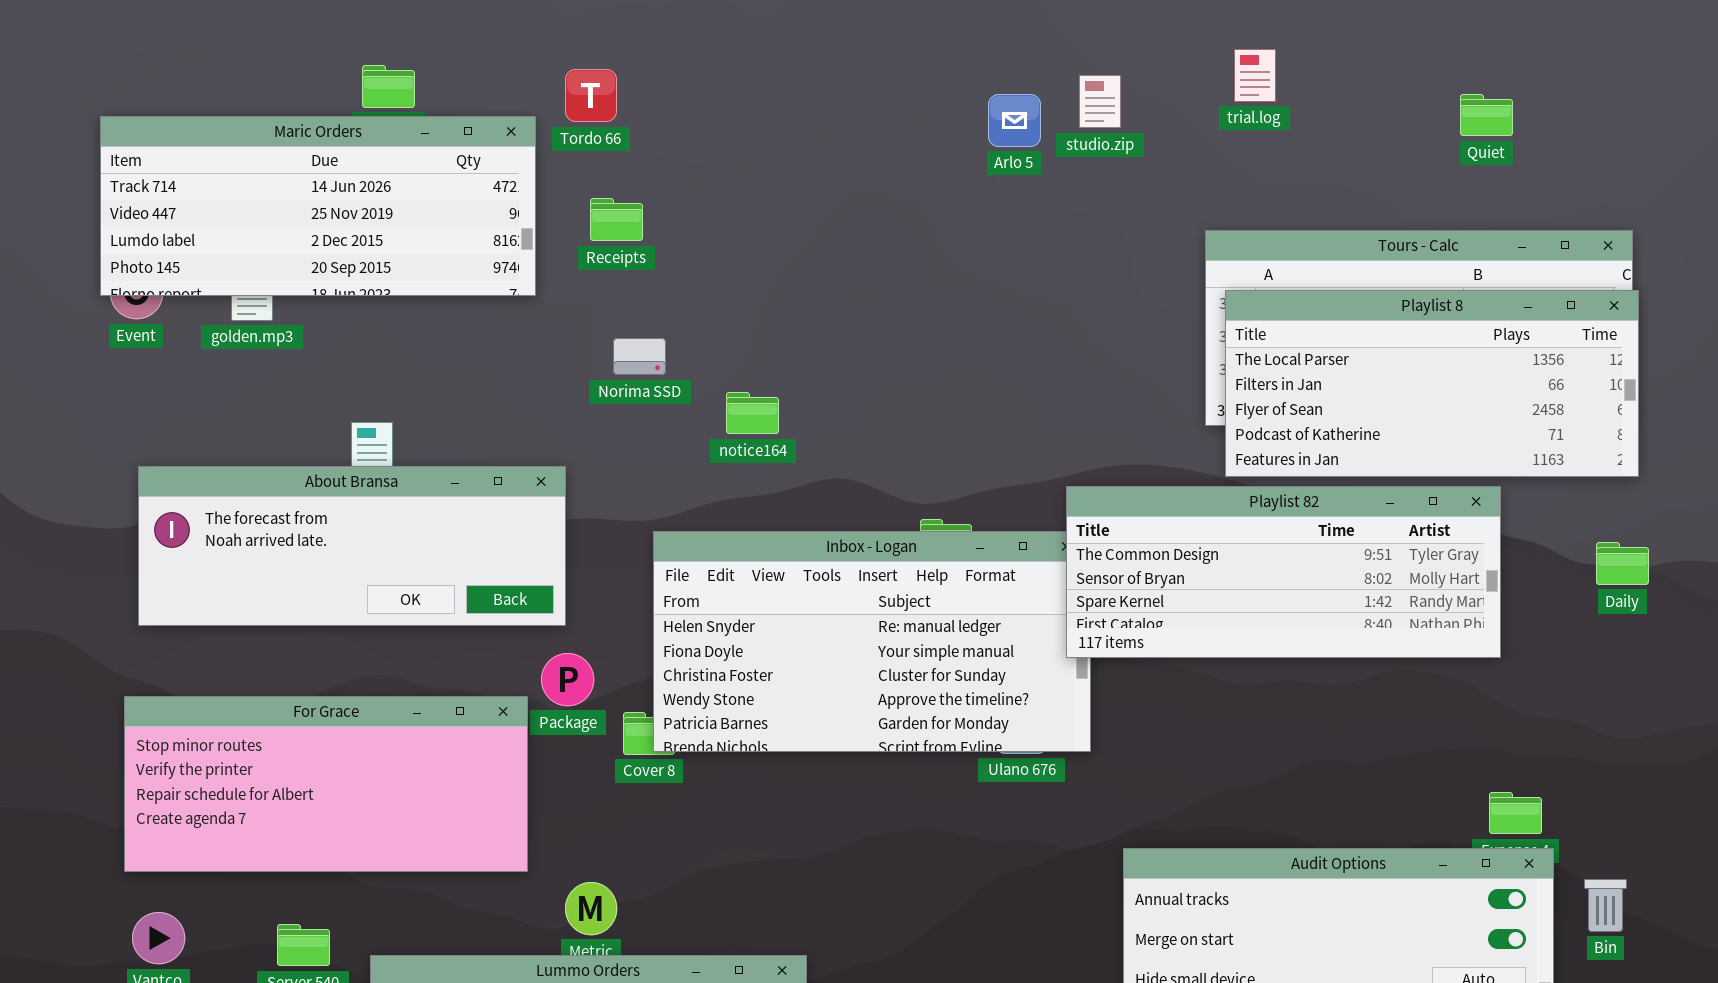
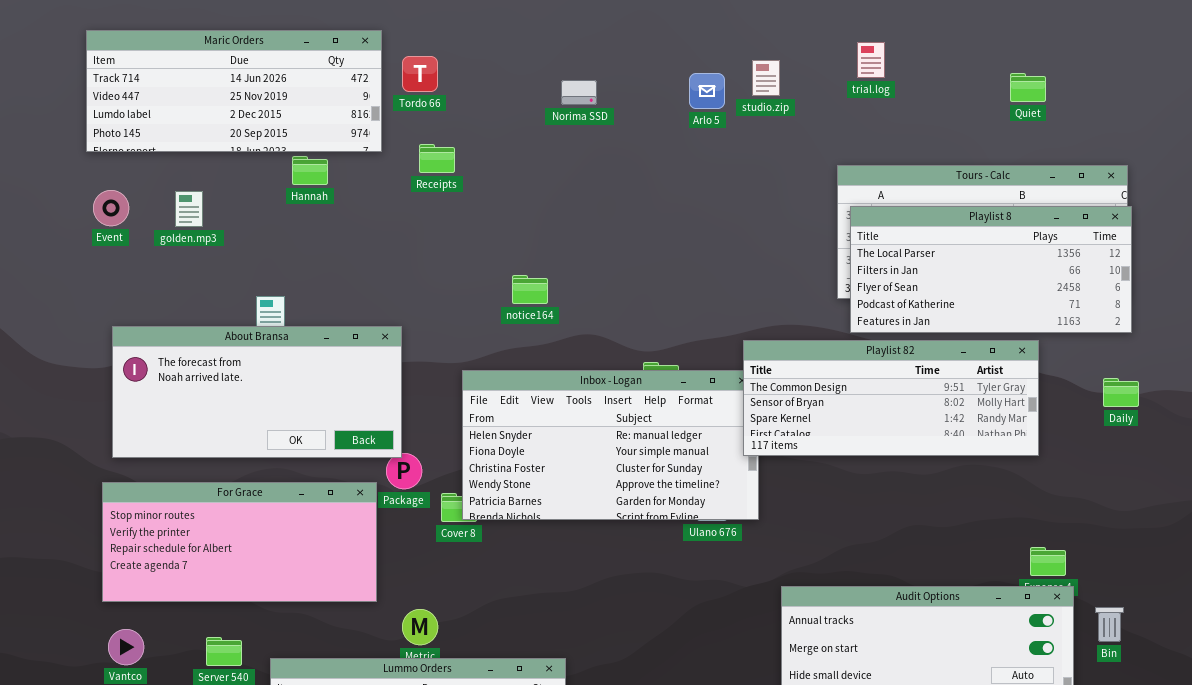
Maric Orders: [100,116,536,296] -> [86,30,382,152], moved
Norima SSD: [613,338,666,375] -> [561,80,597,105], moved
About Bransa: [138,466,566,626] -> [112,326,402,458], resized

